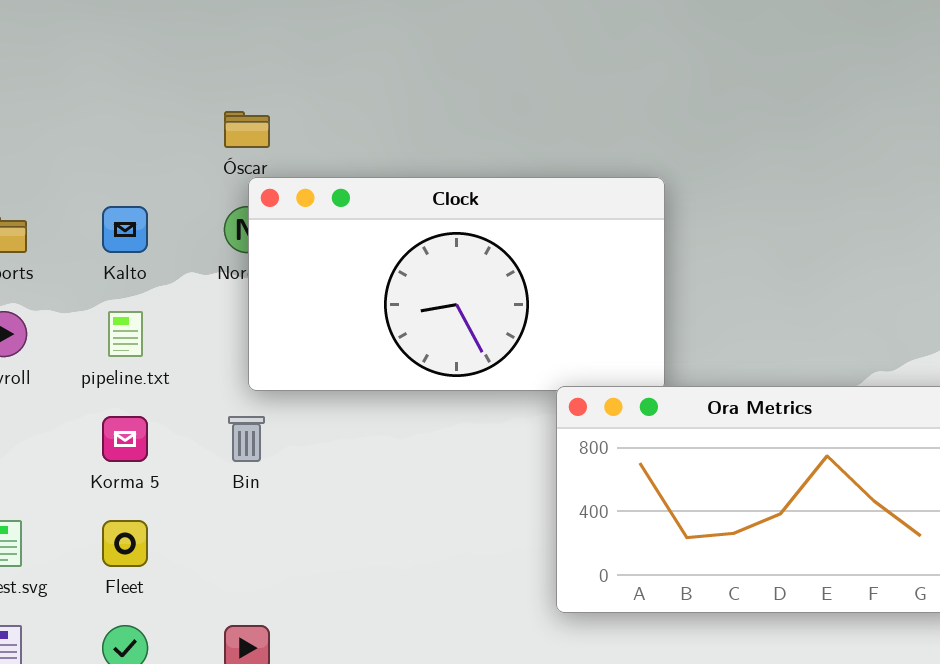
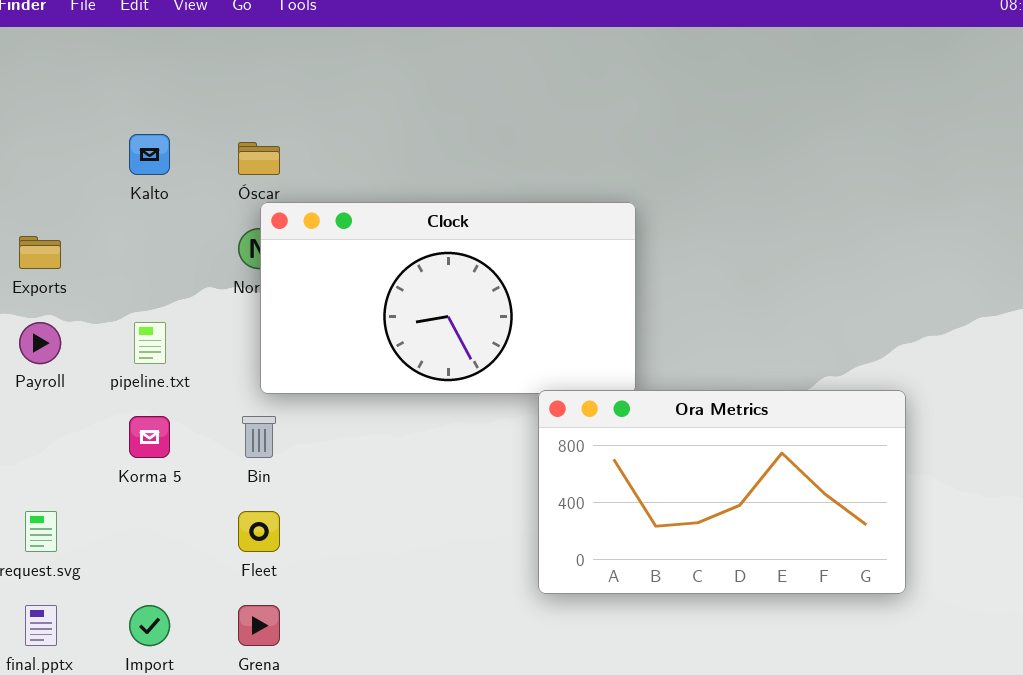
Kalto: [102,206,148,253] -> [129,134,170,175], moved
Fleet: [102,520,148,567] -> [238,511,280,552], moved

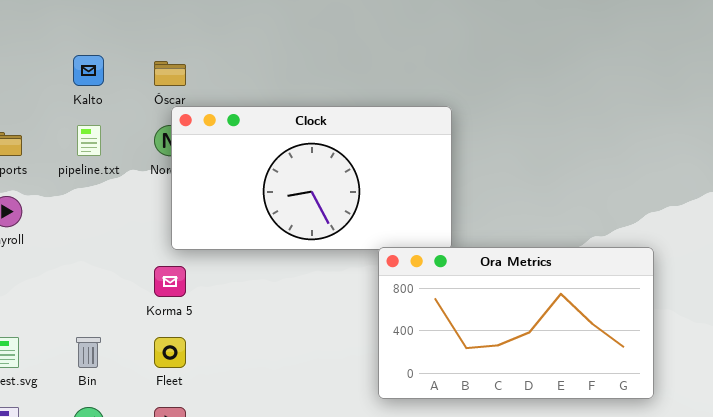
pipeline.txt: [134,322,166,364] -> [77,125,101,156], moved
Korma 5: [129,416,170,458] -> [154,266,186,297], moved
Bin: [242,416,276,458] -> [76,337,101,368], moved

